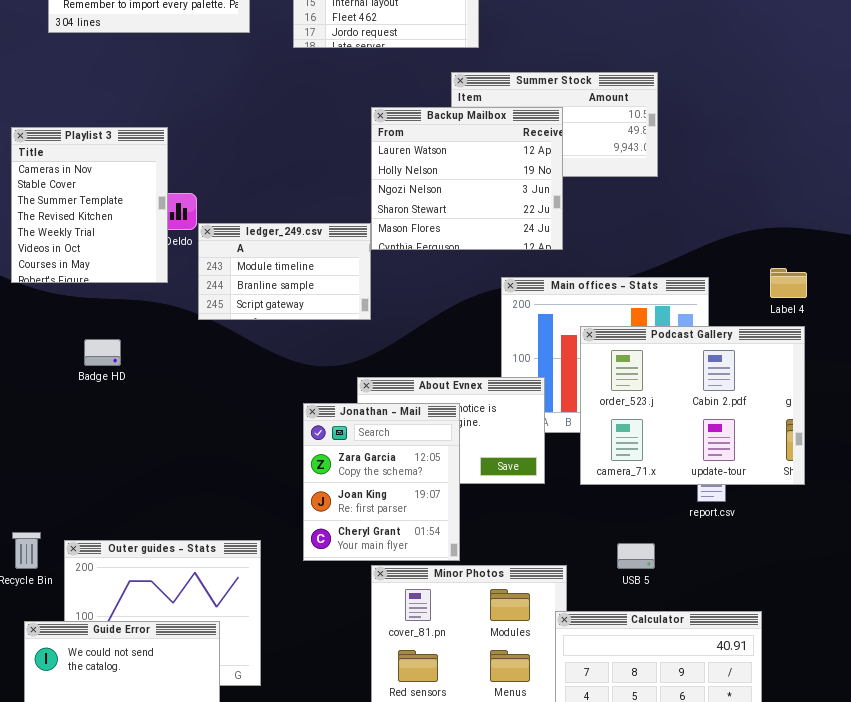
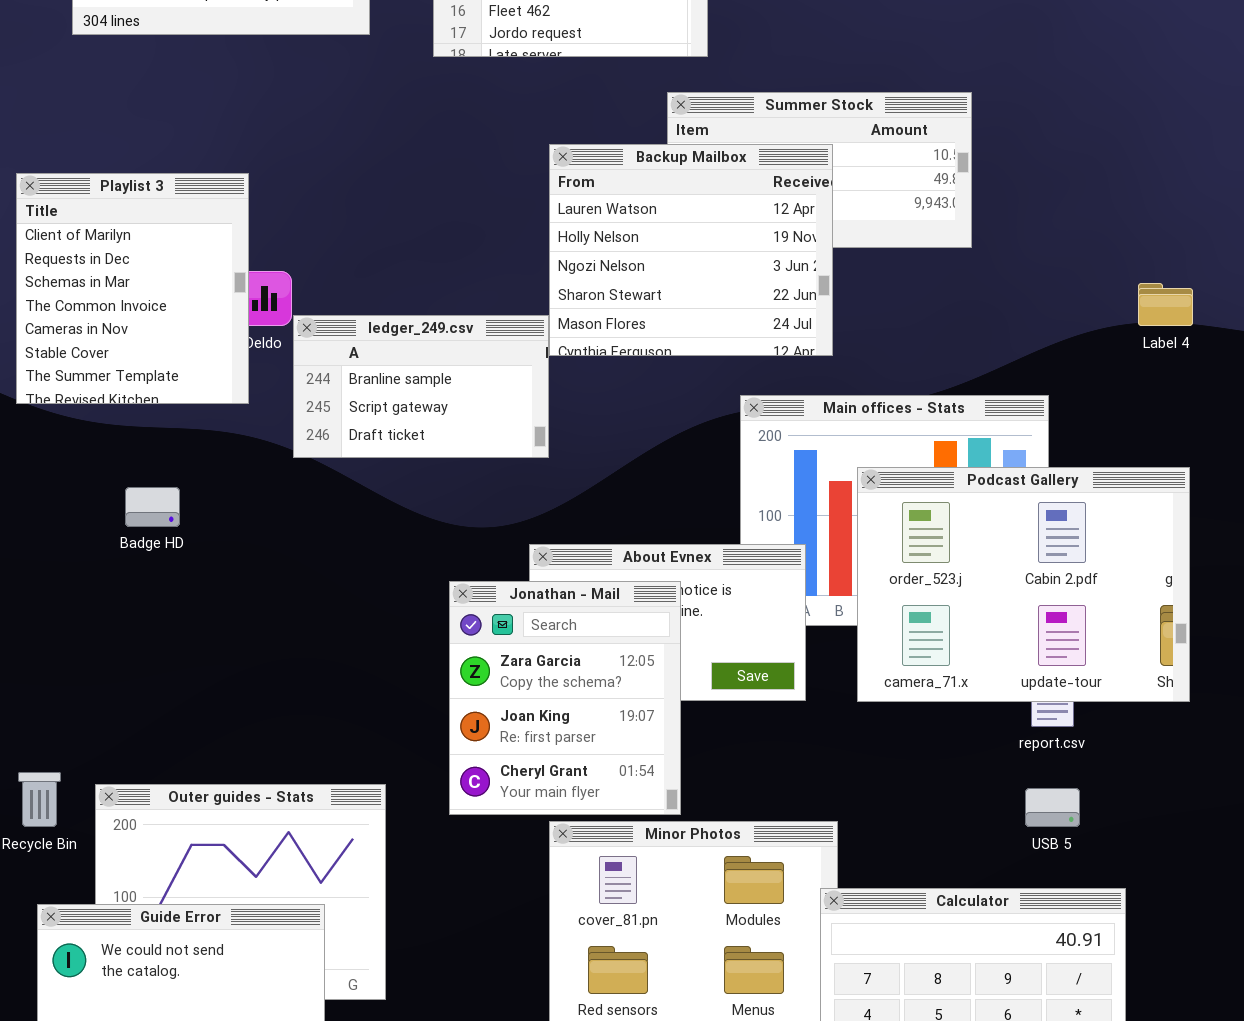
Playlist 3: [11,127,168,283] -> [16,173,249,404], scrolled up 4 rows
ledger_249.csv: [198,223,371,320] -> [293,315,549,458], scrolled down 1 row
Label 4: [770,268,807,298] -> [1138,283,1193,326], moved
USB 5: [617,543,655,569] -> [1025,788,1080,827], moved

